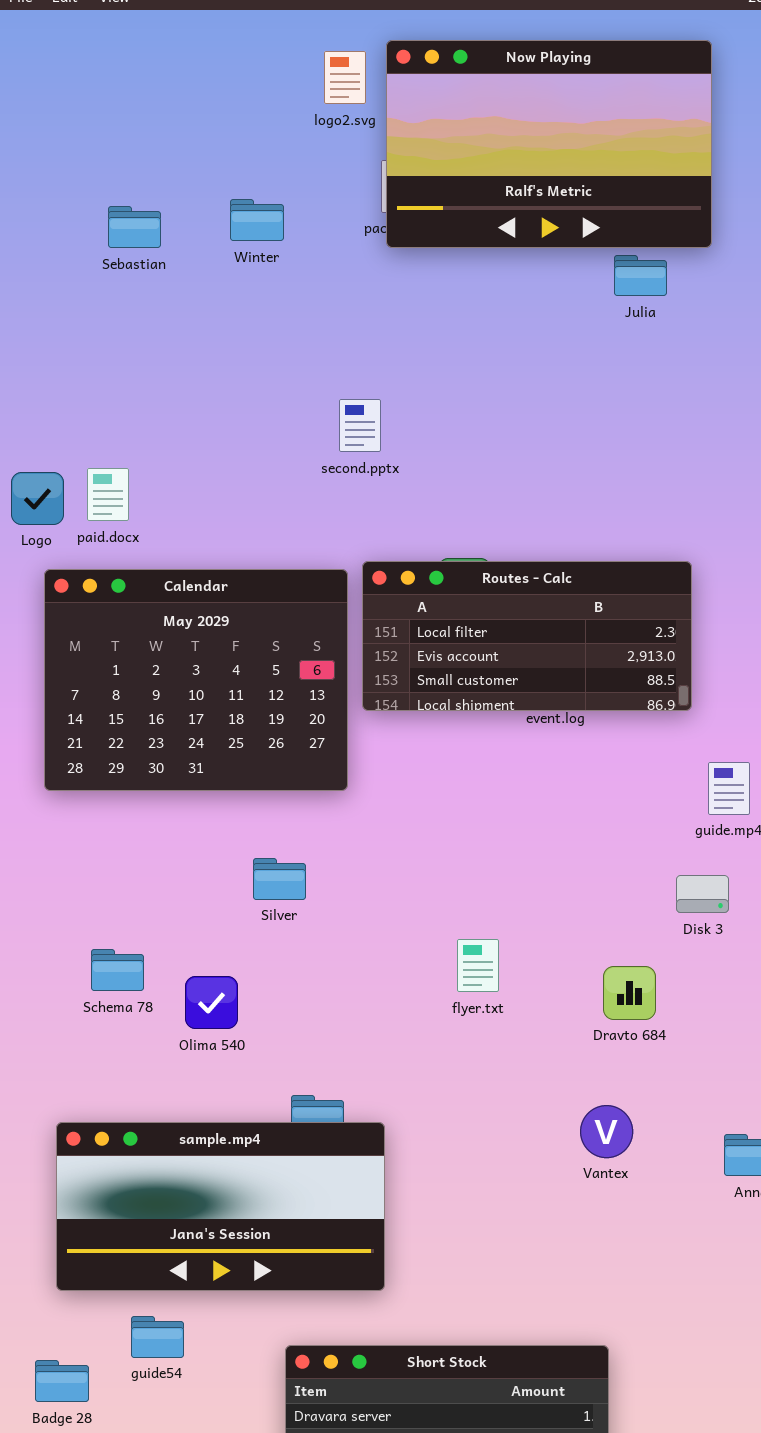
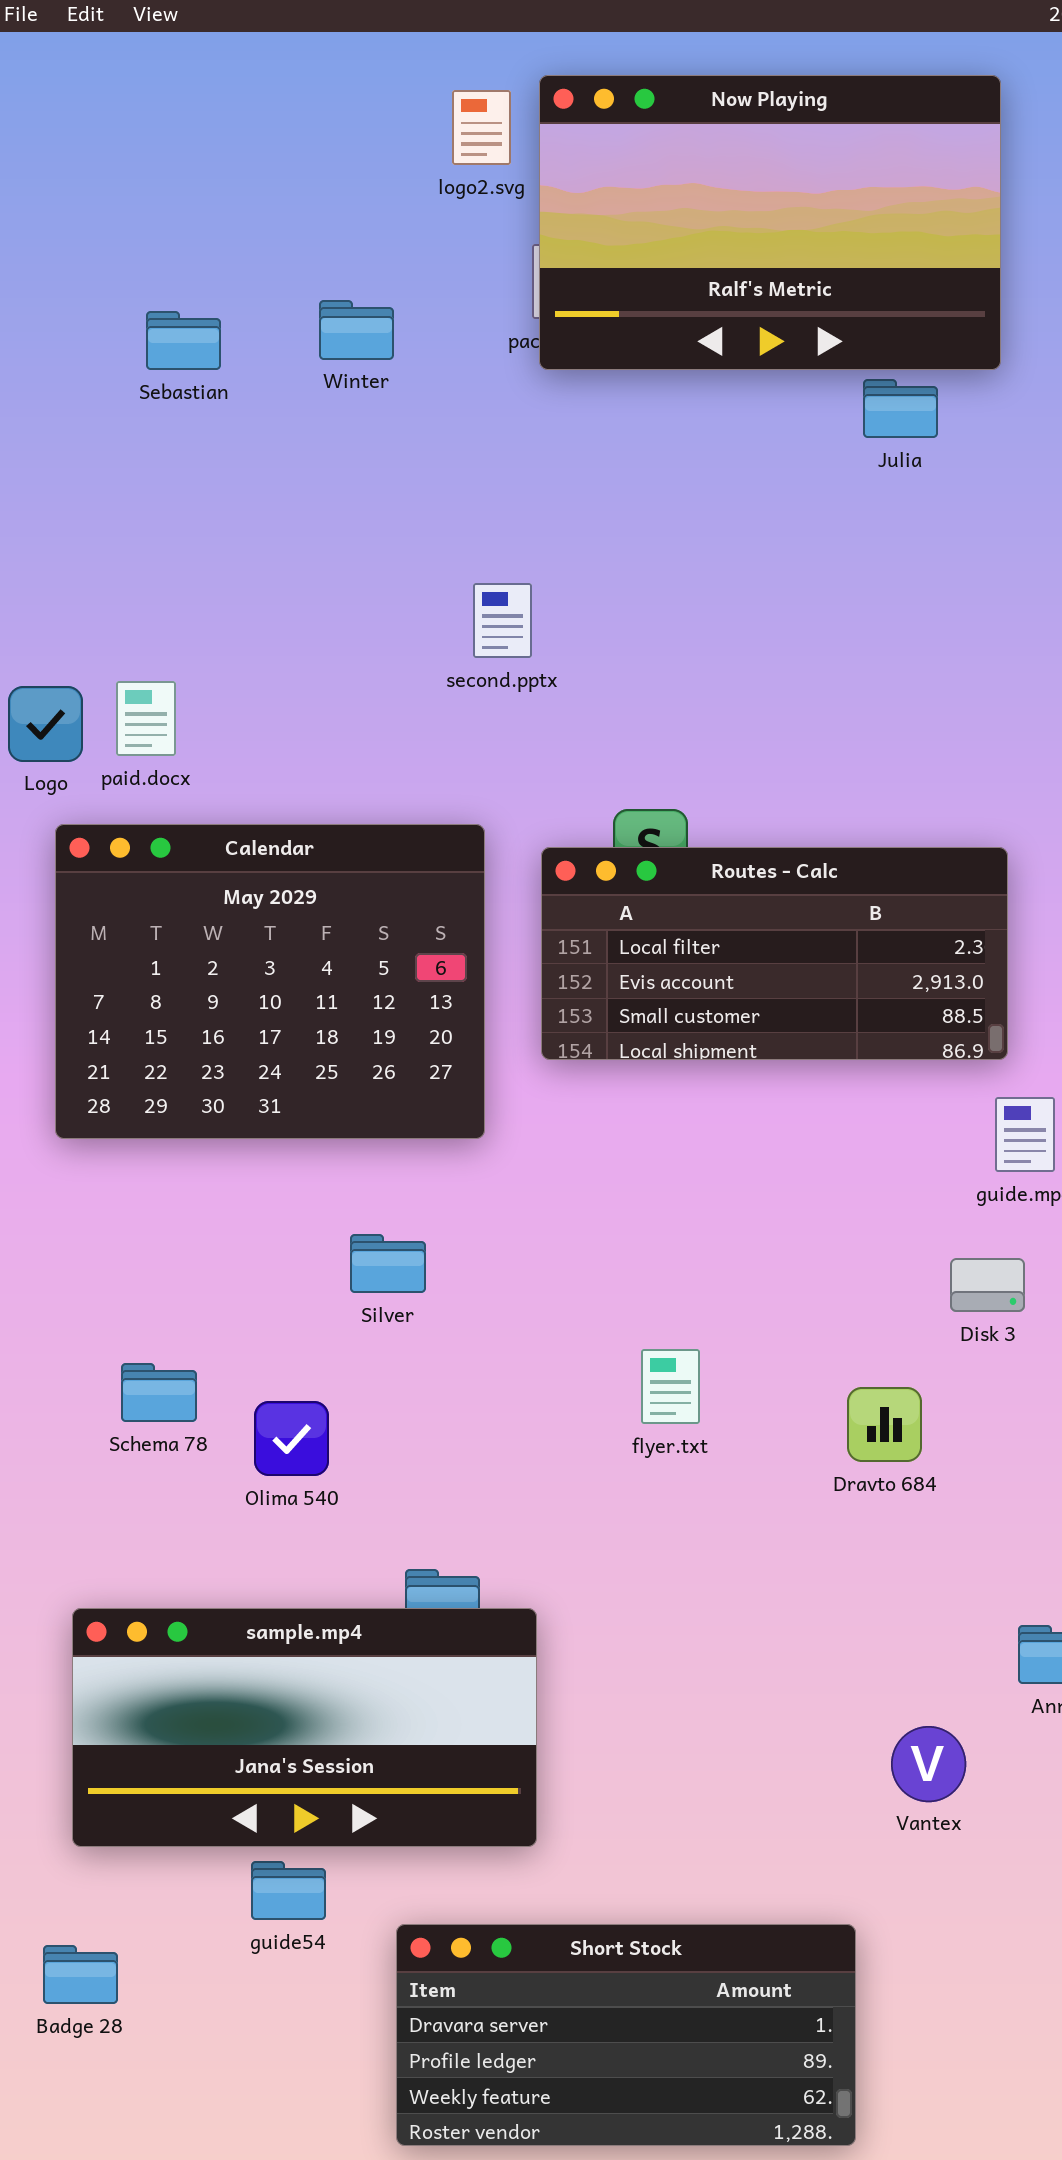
Routes - Calc: [362,561,692,711] -> [541,847,1008,1060], moved
Vantex: [580,1105,633,1158] -> [891,1726,966,1802], moved
guide54: [131,1316,184,1358] -> [251,1861,326,1920], moved

